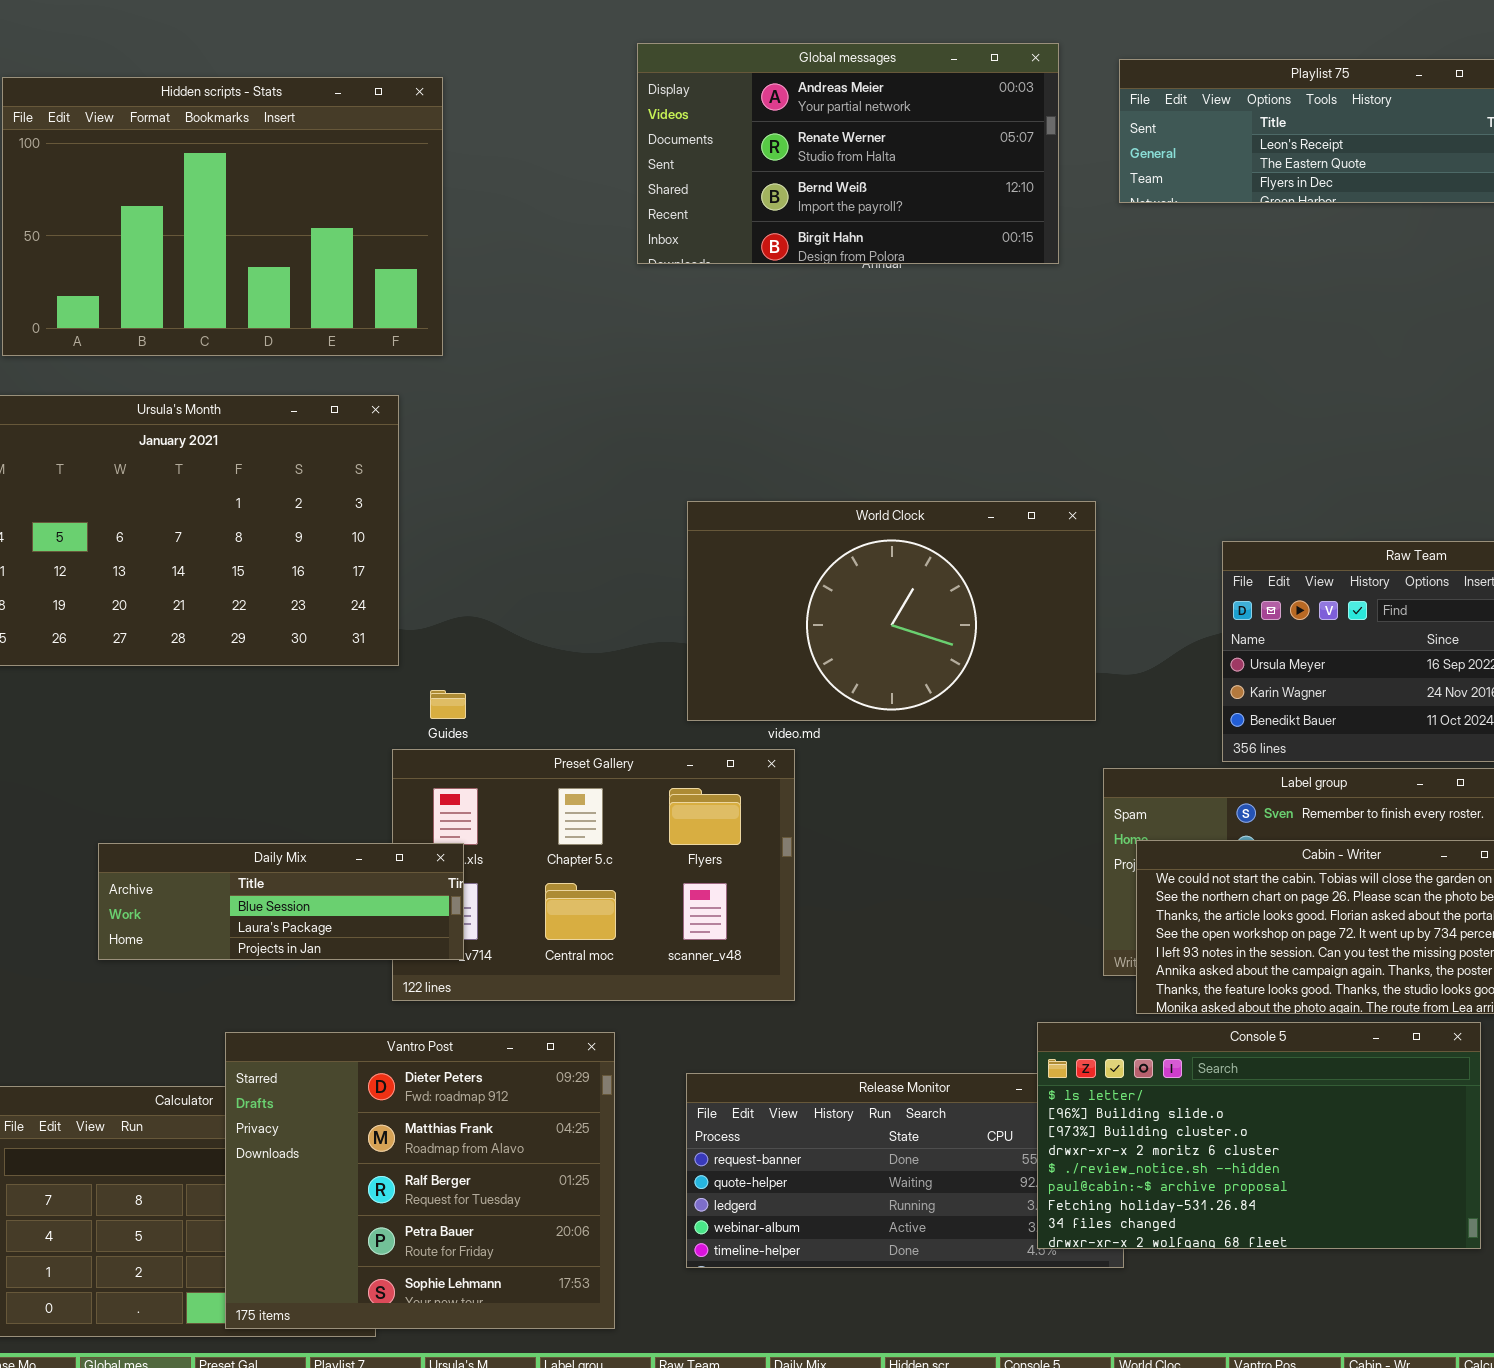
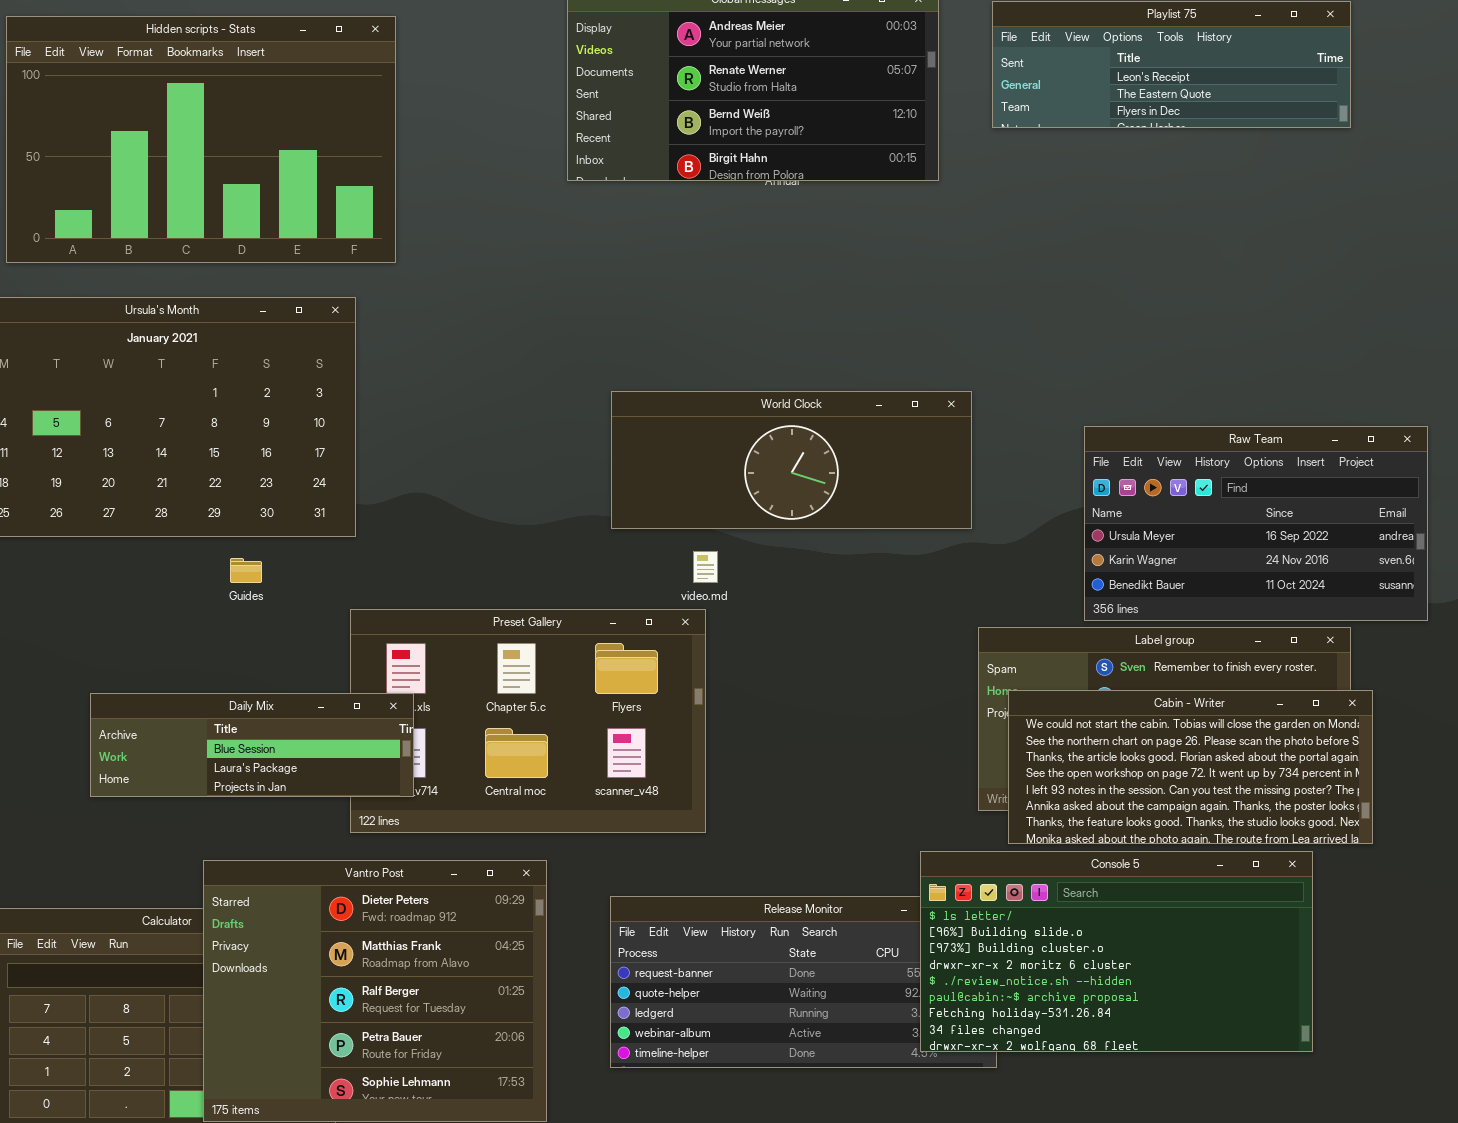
World Clock: [687,501,1096,721] -> [611,391,972,529], resized
Guides: [430,690,466,719] -> [230,558,262,583], moved

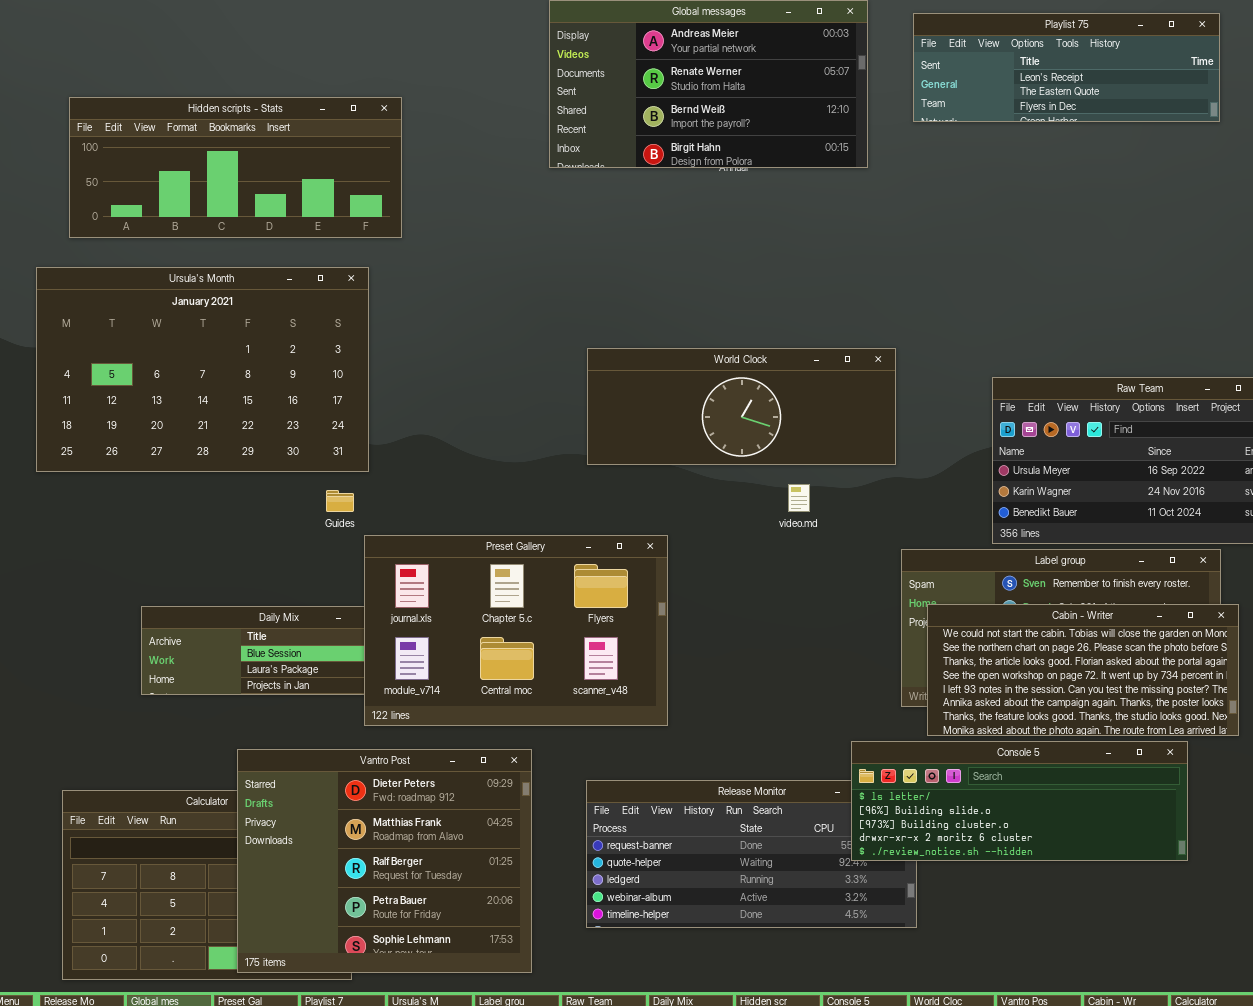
Hidden scripts - Stats: [6,16,396,263] -> [69,97,402,238], resized
video.md: [693,551,718,583] -> [788,484,810,512], moved
Guides: [230,558,262,583] -> [326,490,354,512], moved
Preset Gallery: [350,609,706,833] -> [364,535,668,726], raised
Console 5: [920,851,1313,1052] -> [851,741,1188,861], resized

